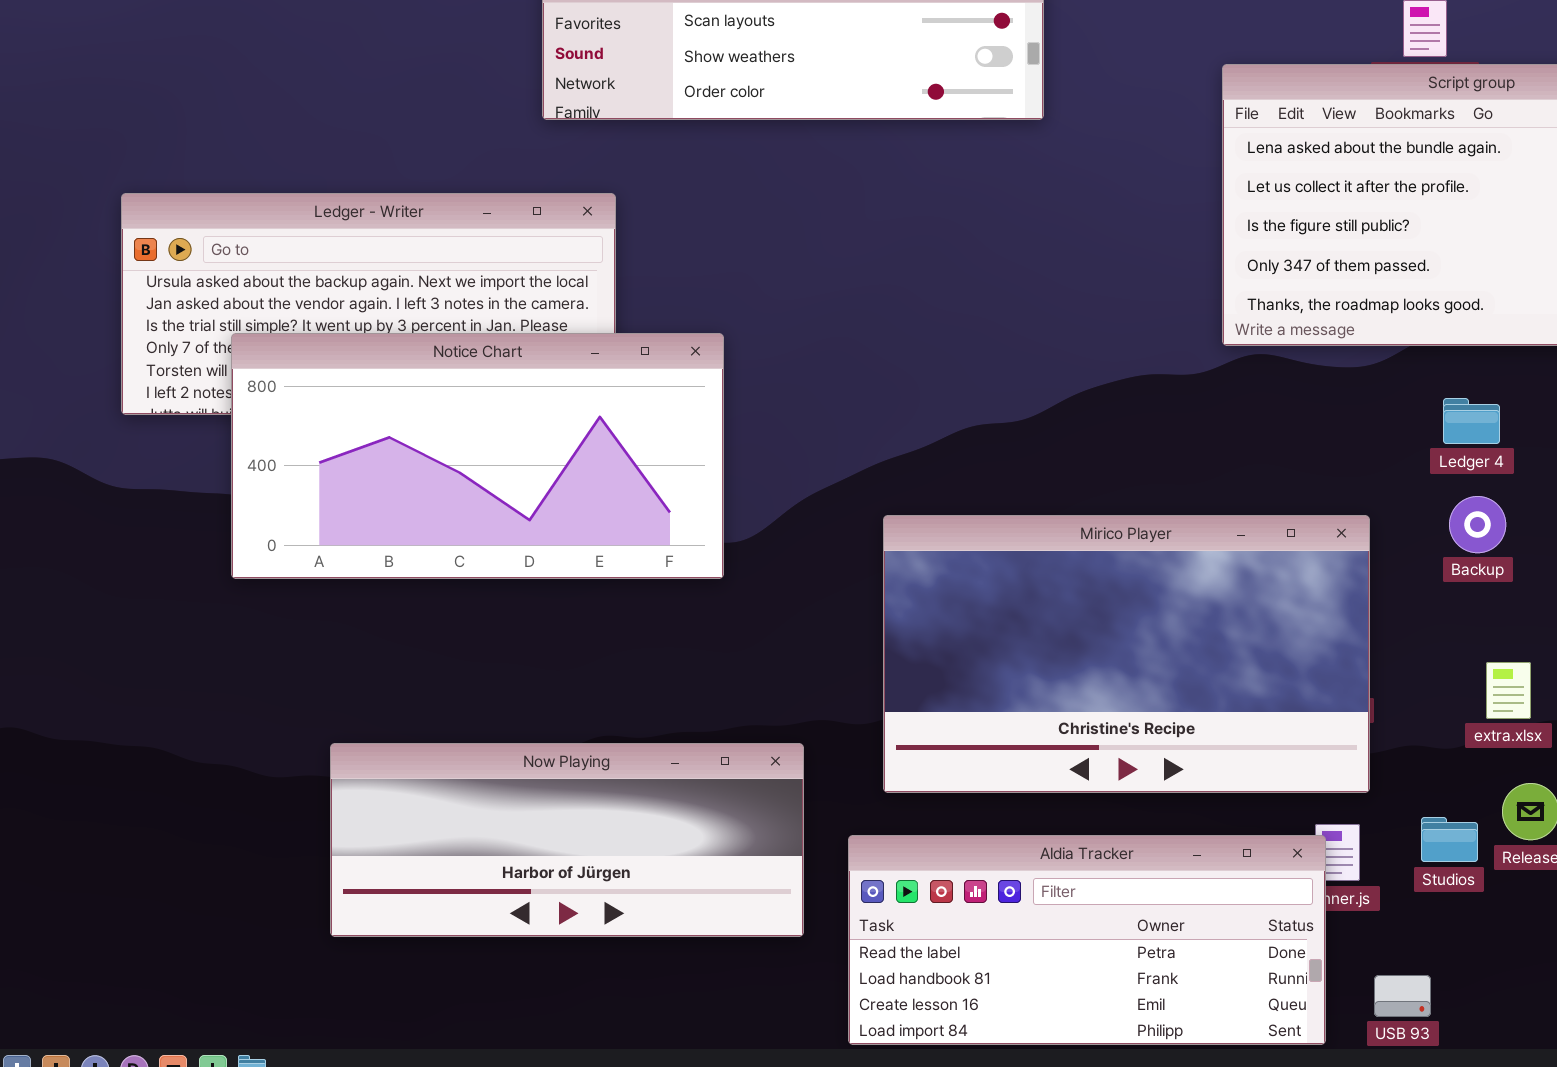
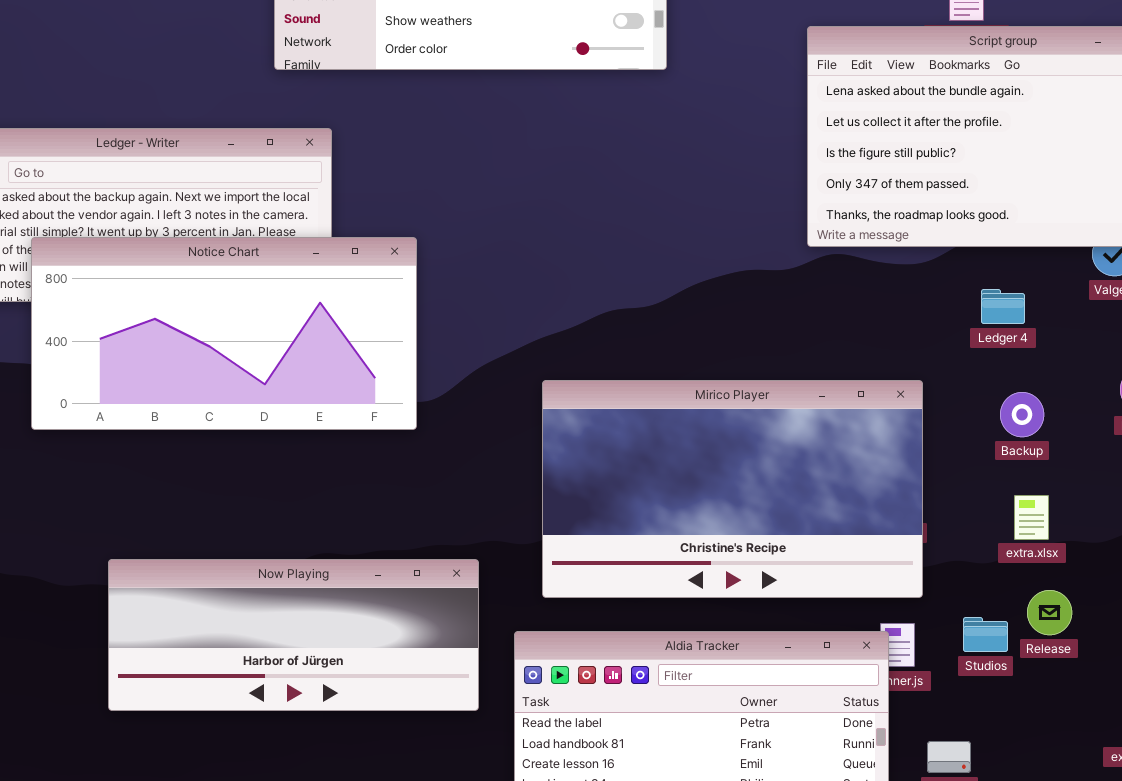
Backup: [1449,496,1506,553] -> [1000,392,1044,437], moved

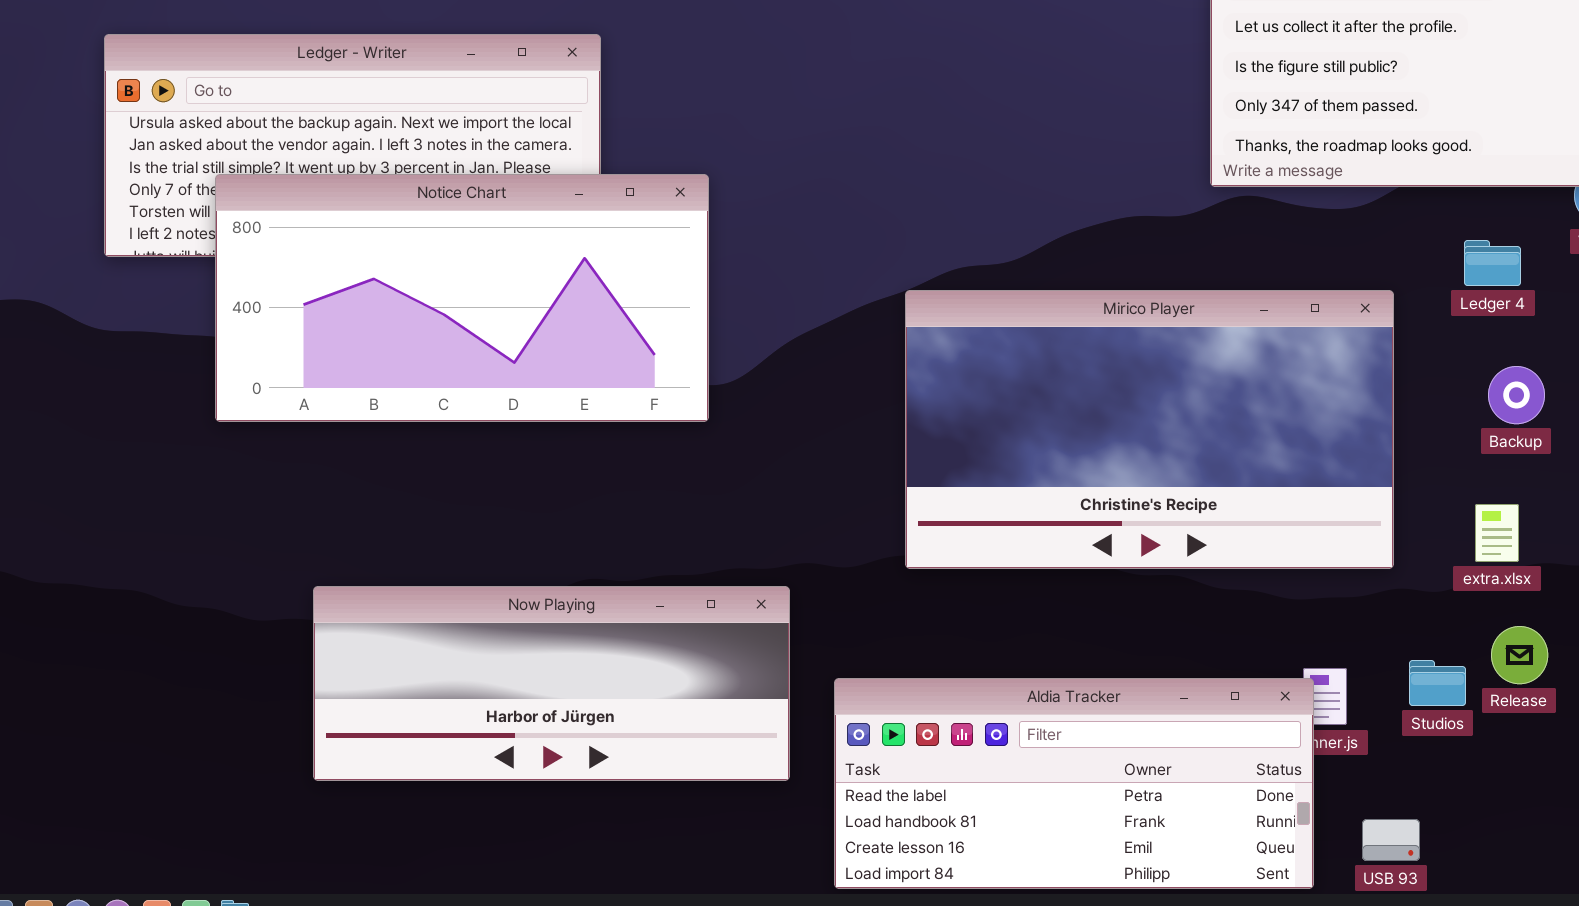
Ledger 4: [981,289,1025,324] -> [1464,240,1521,286], moved
Mirico Player: [542,380,923,598] -> [905,290,1394,569], moved
Backup: [1000,392,1044,437] -> [1488,366,1545,424], moved

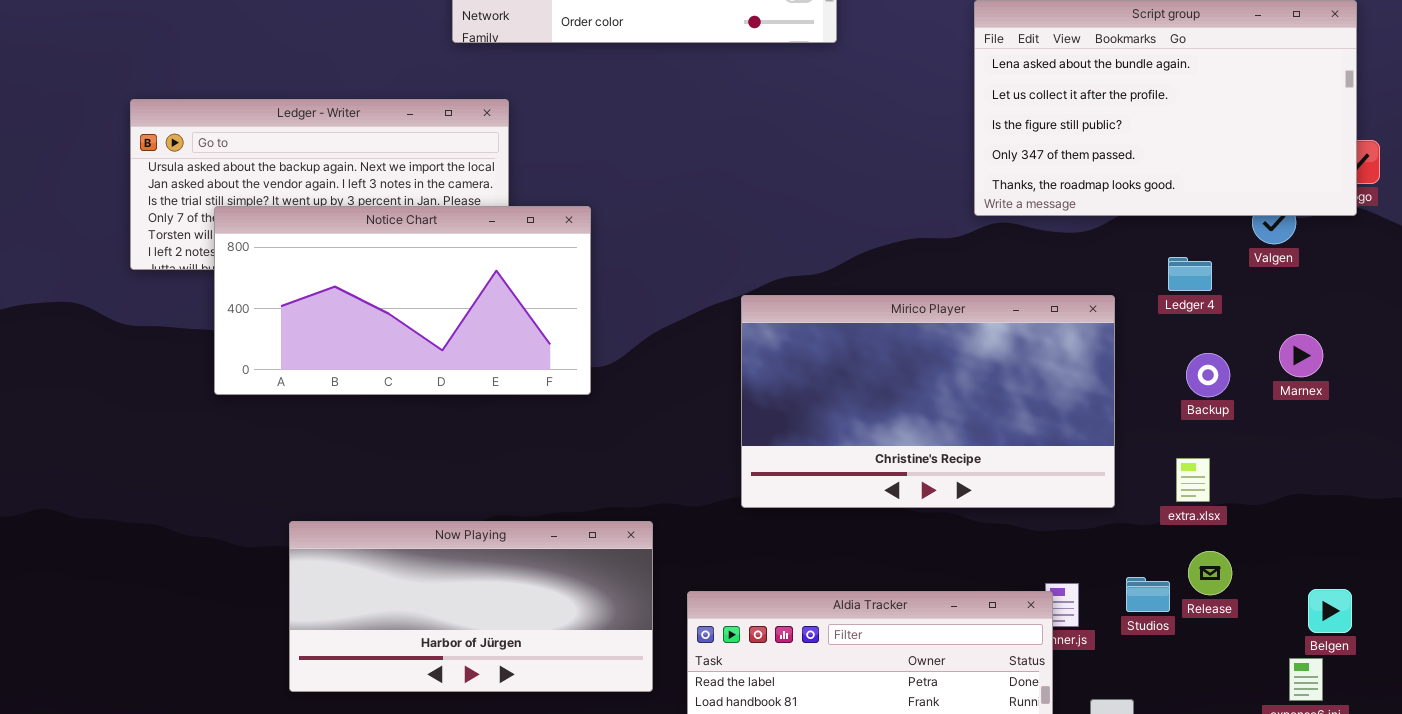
Now Playing: [313,586,790,781] -> [289,521,653,692], resized

